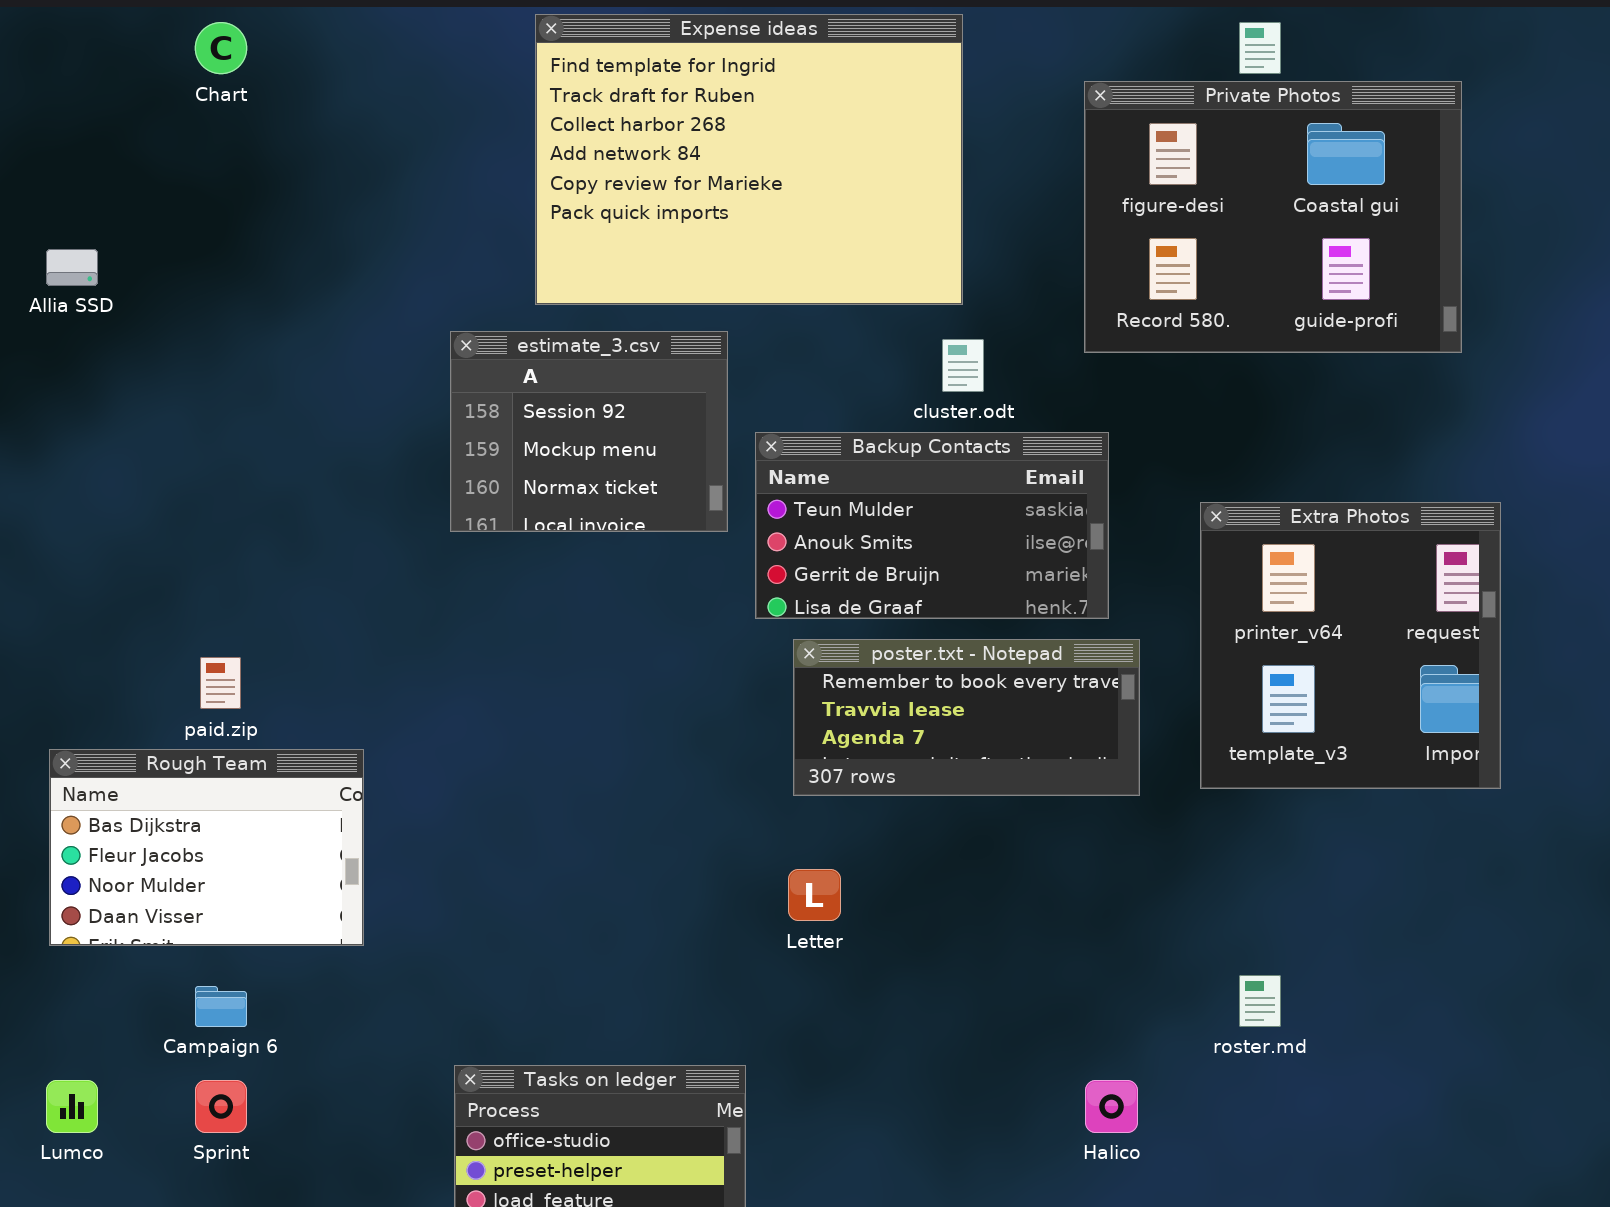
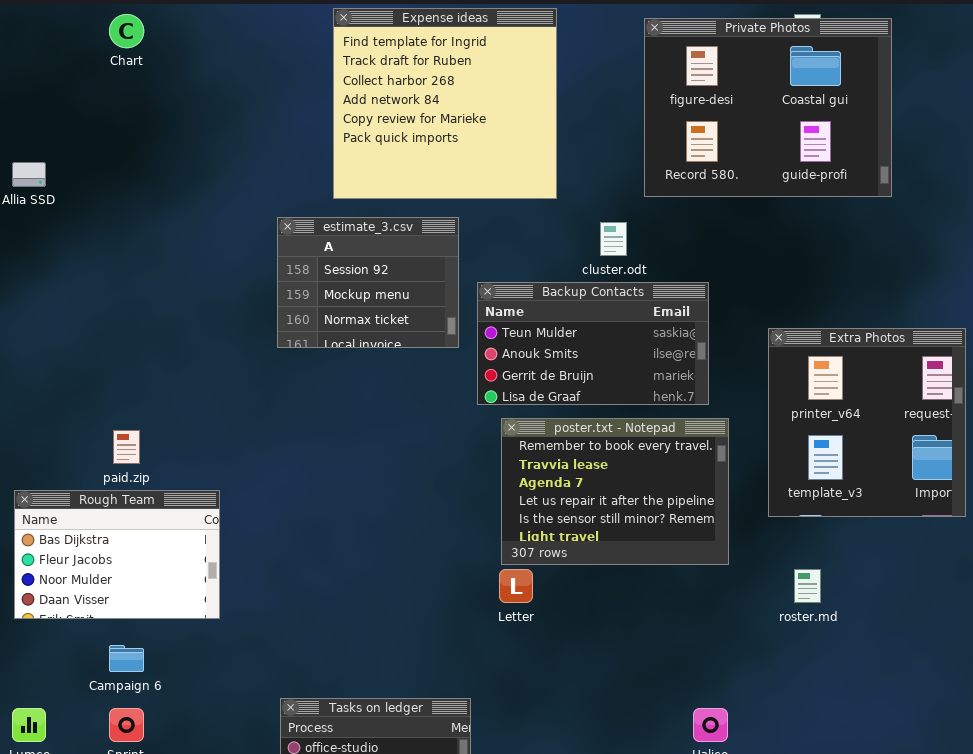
Expense ideas: [535,14,963,305] -> [333,8,557,199], resized
Private Photos: [1084,81,1462,353] -> [644,18,892,197], moved
poster.txt - Notepad: [793,639,1140,796] -> [501,418,729,565], resized
roster.md: [1239,975,1281,1027] -> [794,569,821,603], moved

